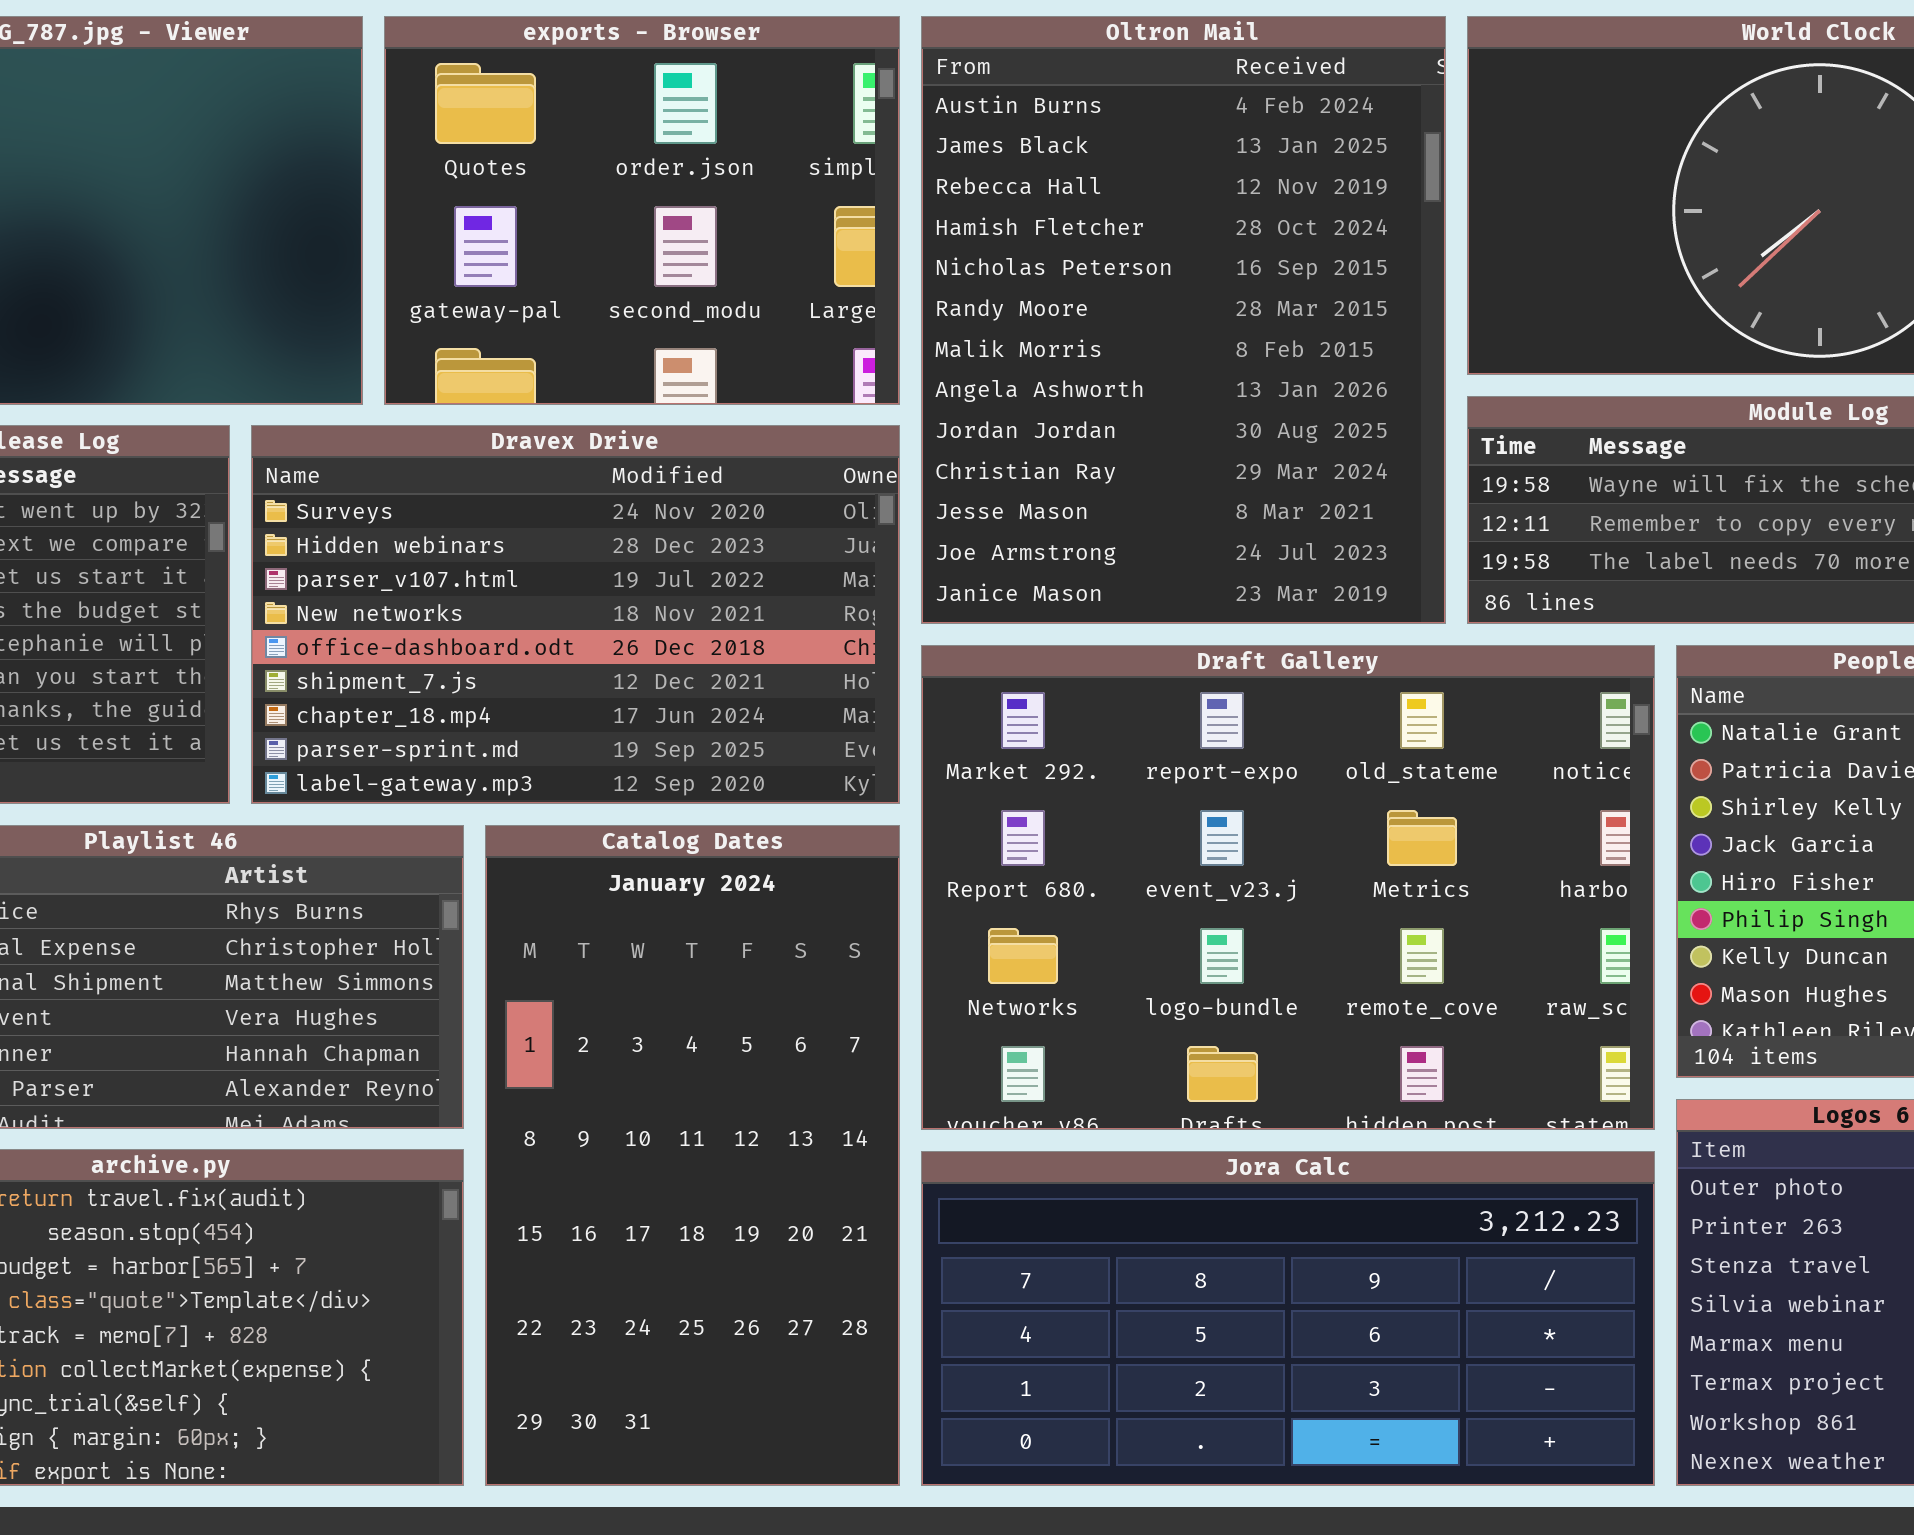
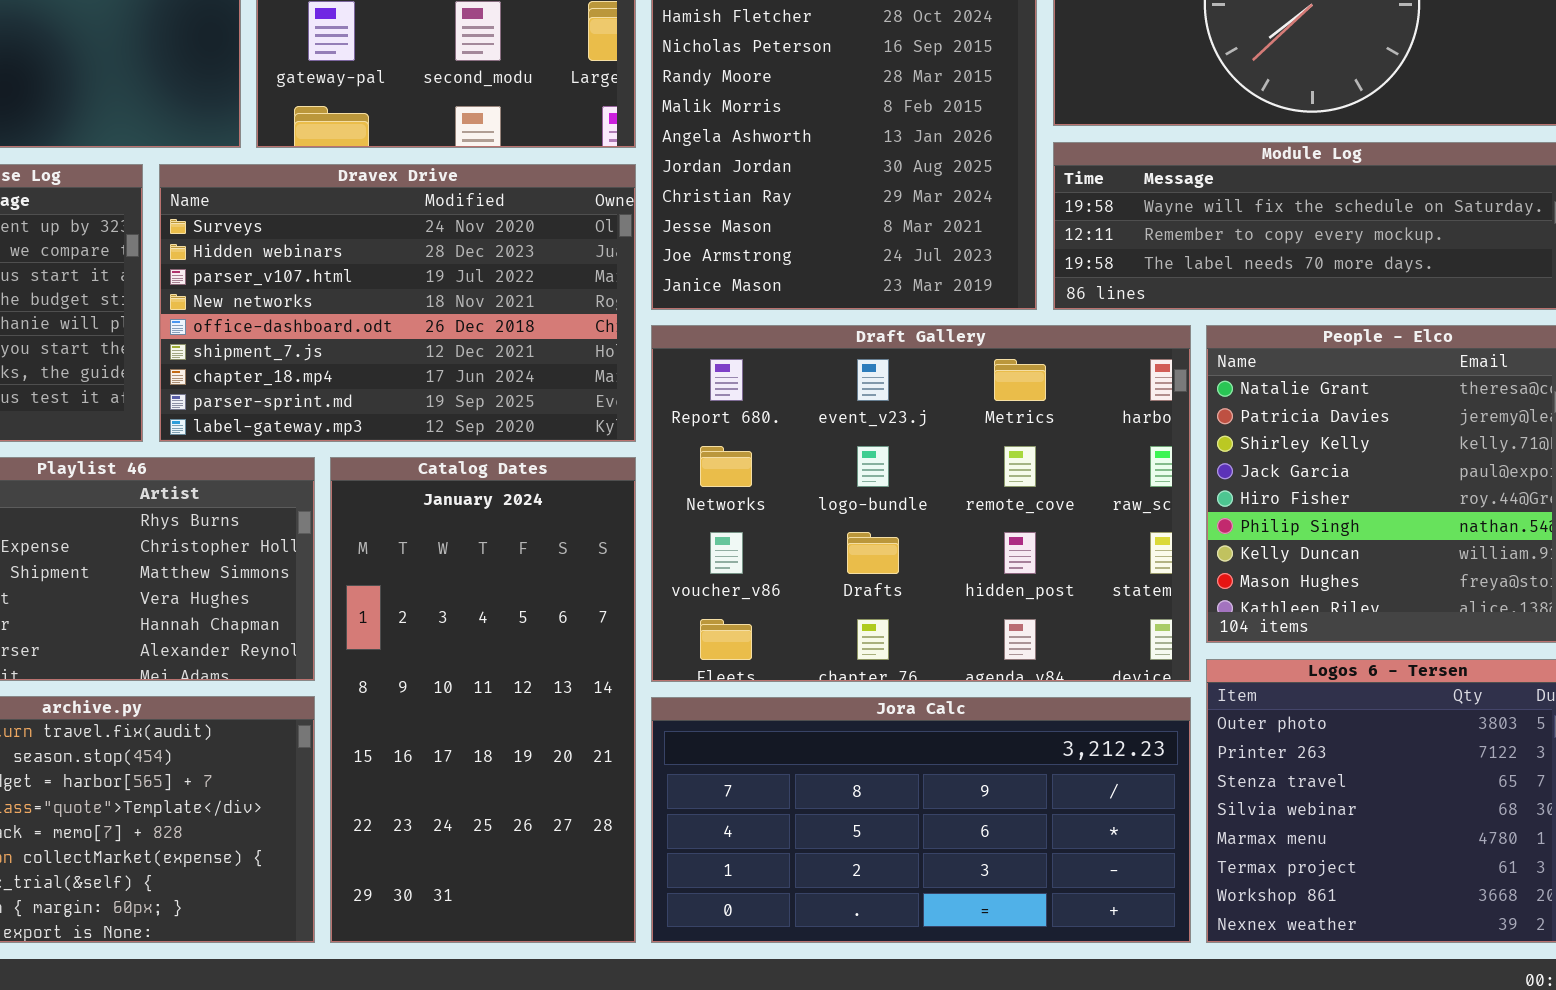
Draft Gallery: [921,645,1655,1130] -> [651,325,1191,682], scrolled down 1 row

